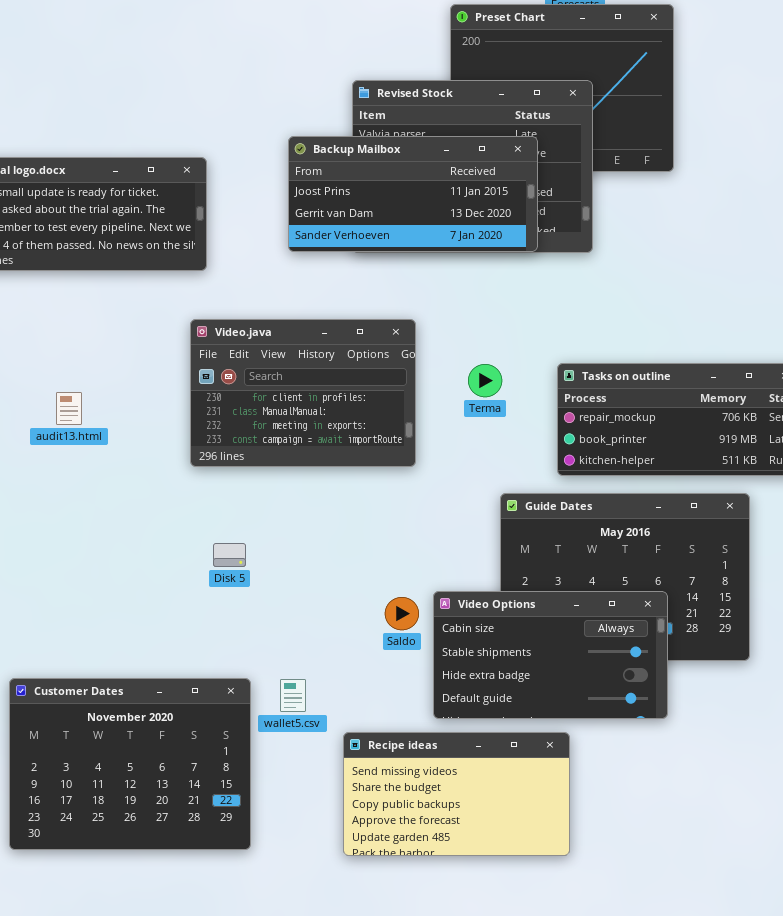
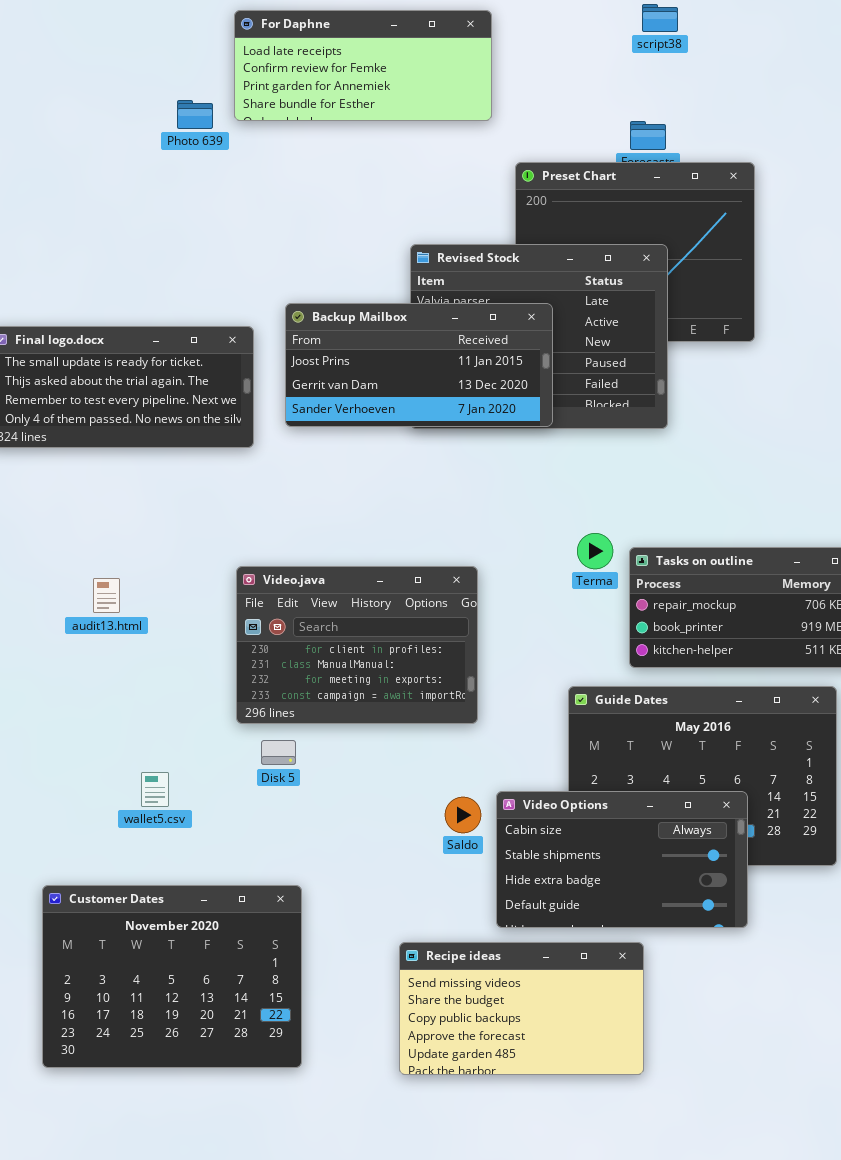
Backup Mailbox: [288,136,538,252] -> [285,303,553,427], moved
Video.java: [190,319,416,467] -> [236,566,478,724], moved
Terma: [468,364,502,397] -> [577,533,613,569], moved
wallet5.csv: [280,679,306,712] -> [141,772,169,807], moved

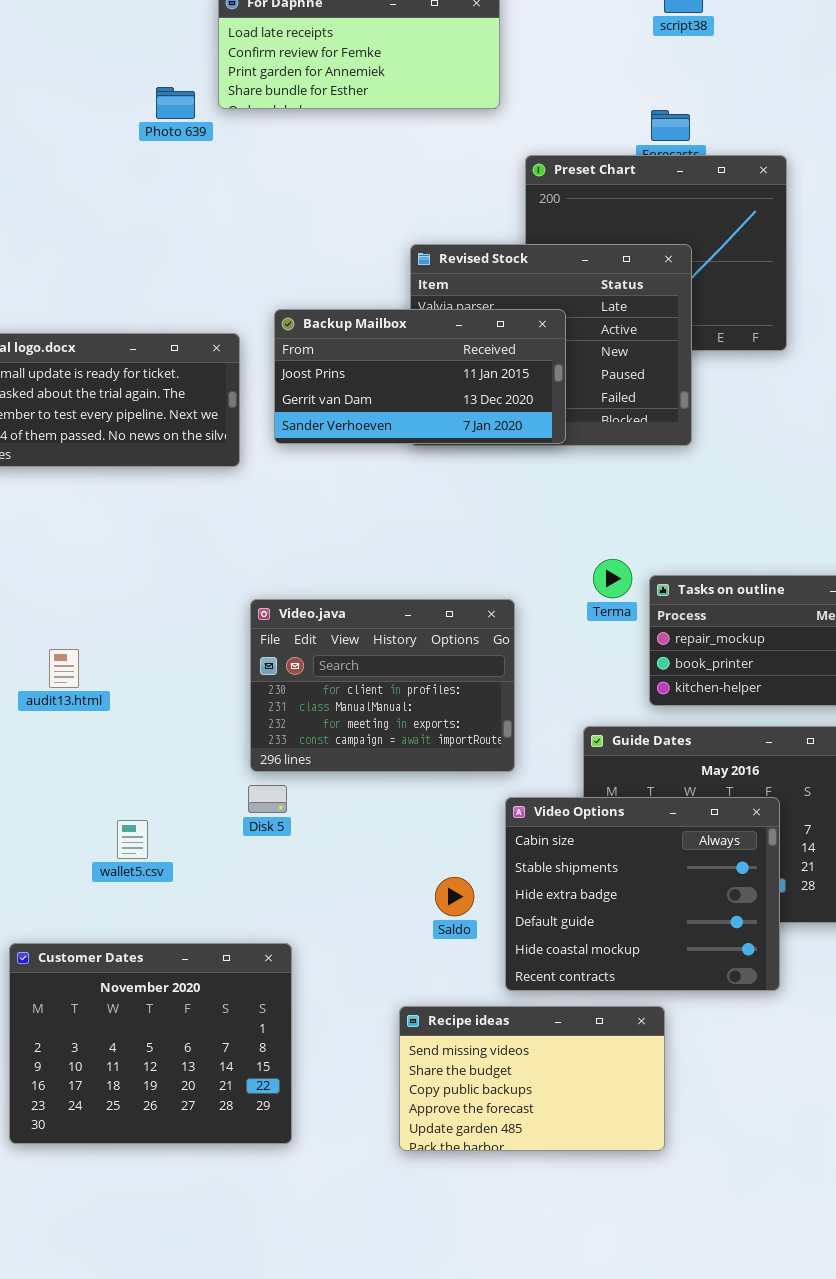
Video.java: [236,566,478,724] -> [250,599,515,772], moved
audit13.html: [93,578,120,613] -> [49,649,79,688], moved
Video Options: [496,791,748,928] -> [505,797,780,991], resized
Saldo: [445,797,481,833] -> [435,877,474,916], moved

